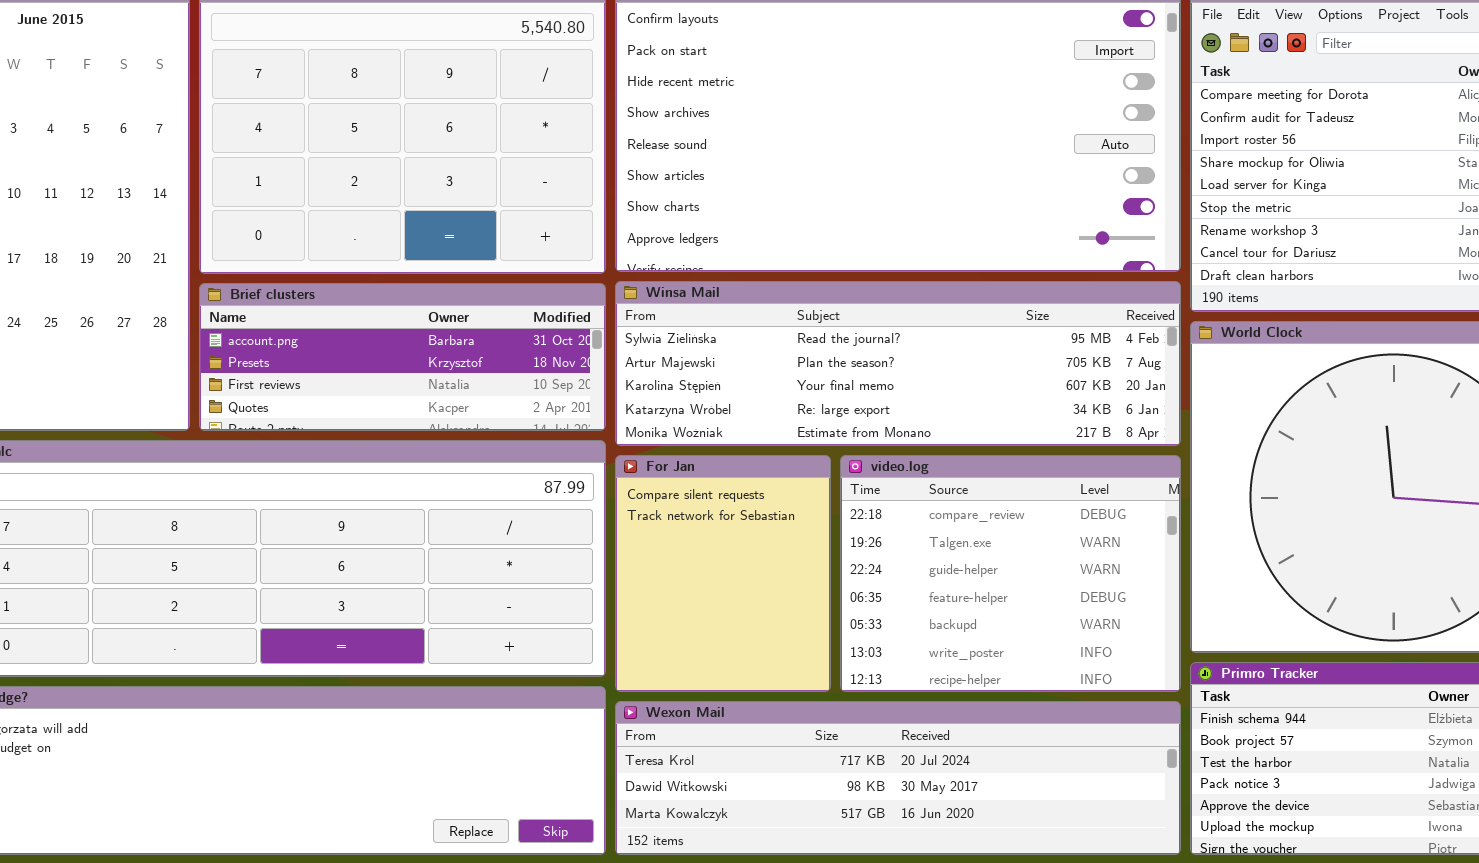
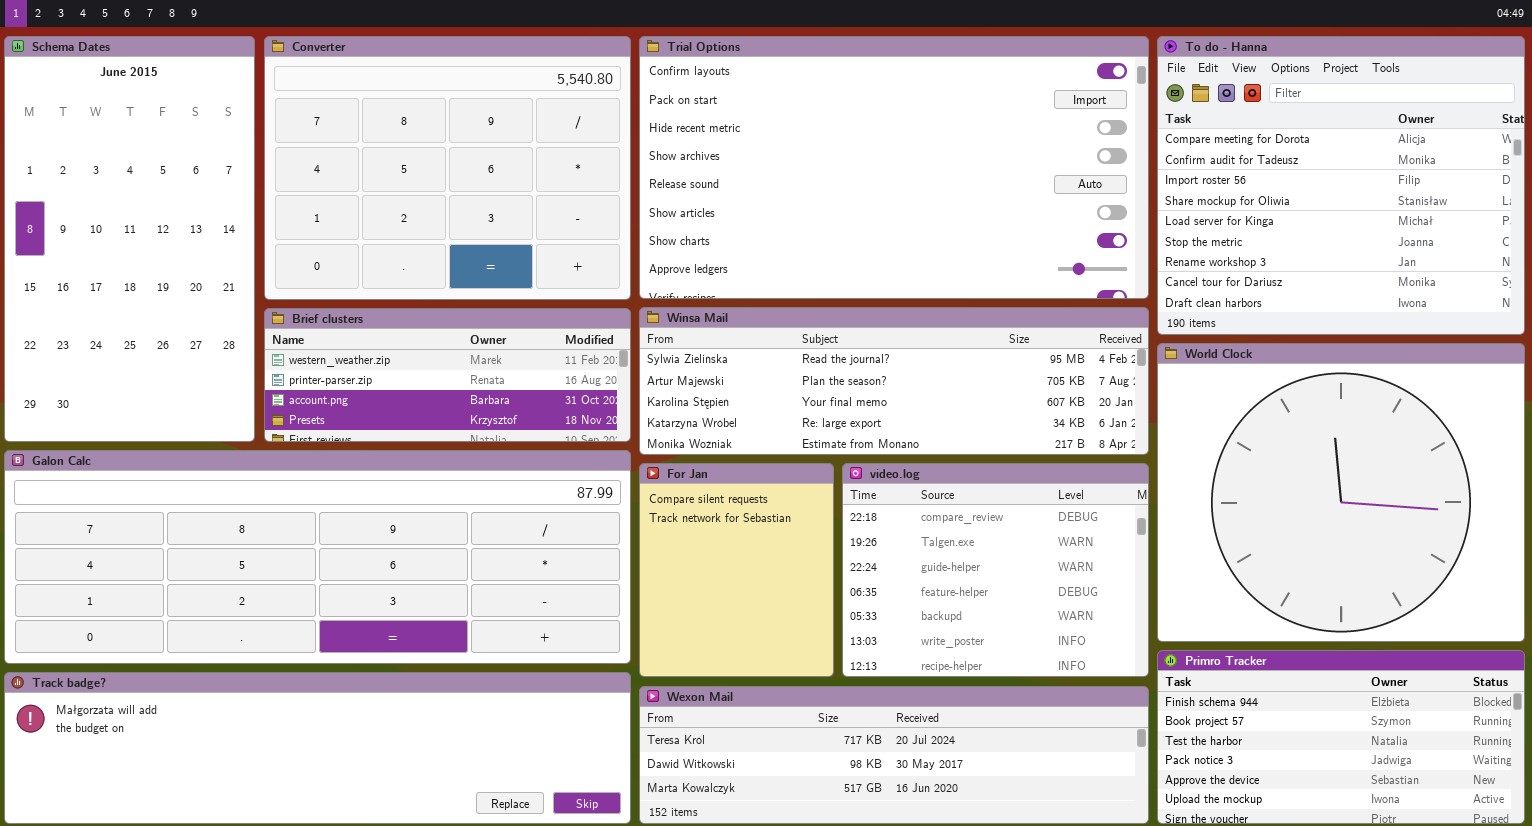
Brief clusters: [199,283,606,431] -> [264,308,631,442], scrolled up 2 rows

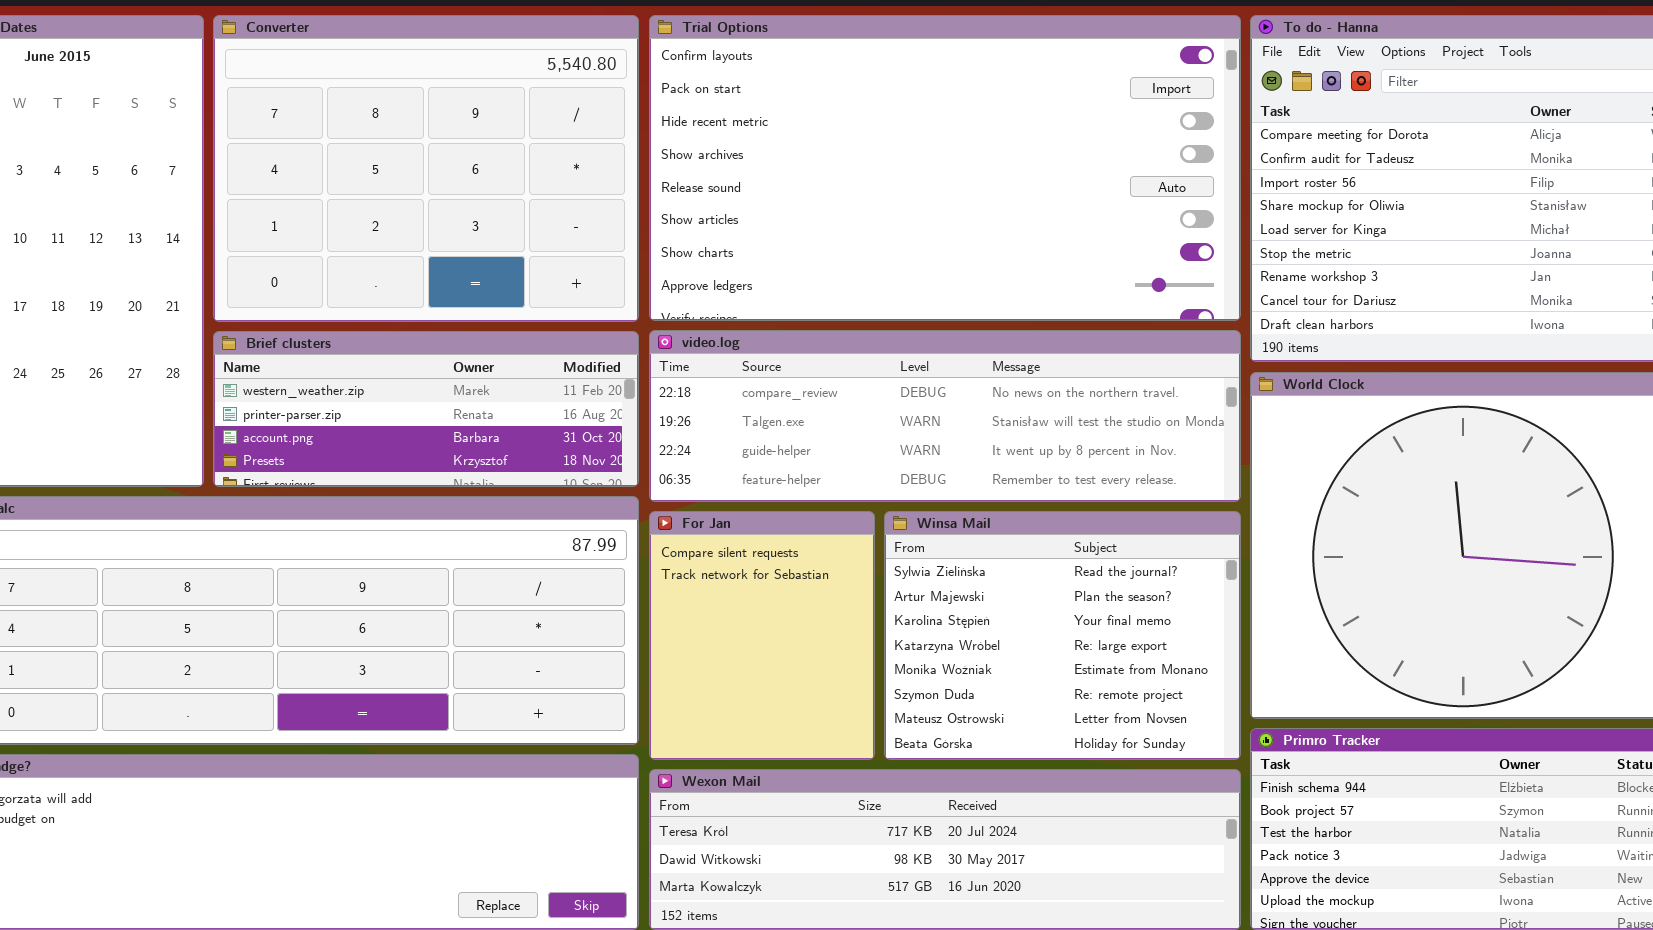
Winsa Mail: [639,307,1149,455] -> [884,511,1241,760], moved, resized
video.log: [842,463,1149,677] -> [649,330,1241,502], moved, resized

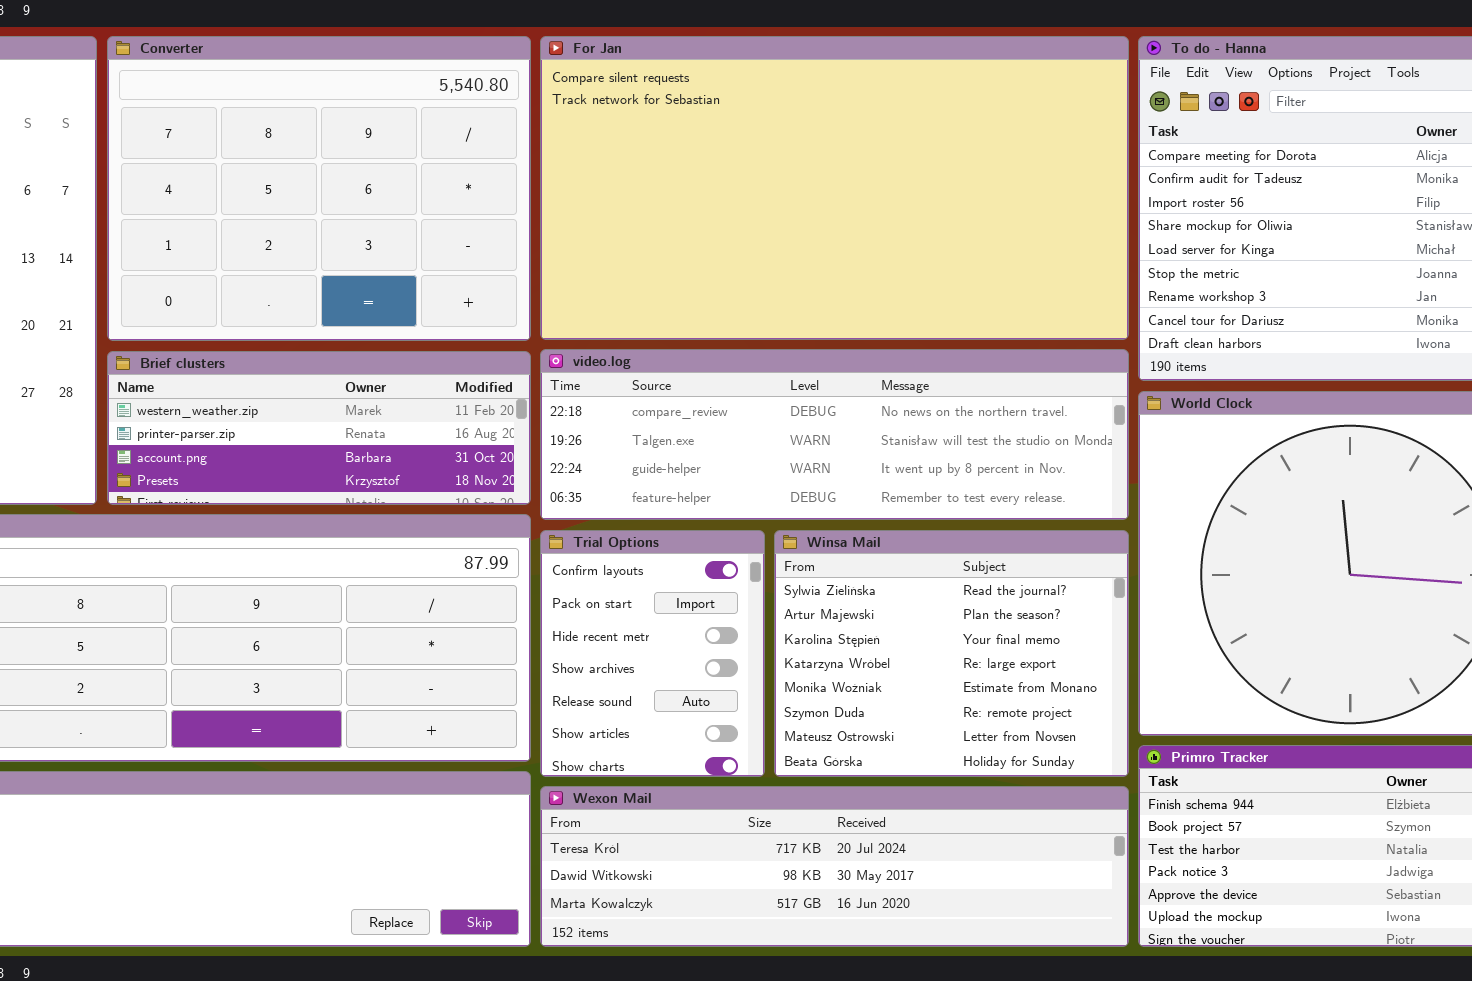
Trial Options: [649,15,1241,321] -> [540,530,765,777], moved, resized
For Jan: [649,511,875,760] -> [540,36,1129,340], moved, resized

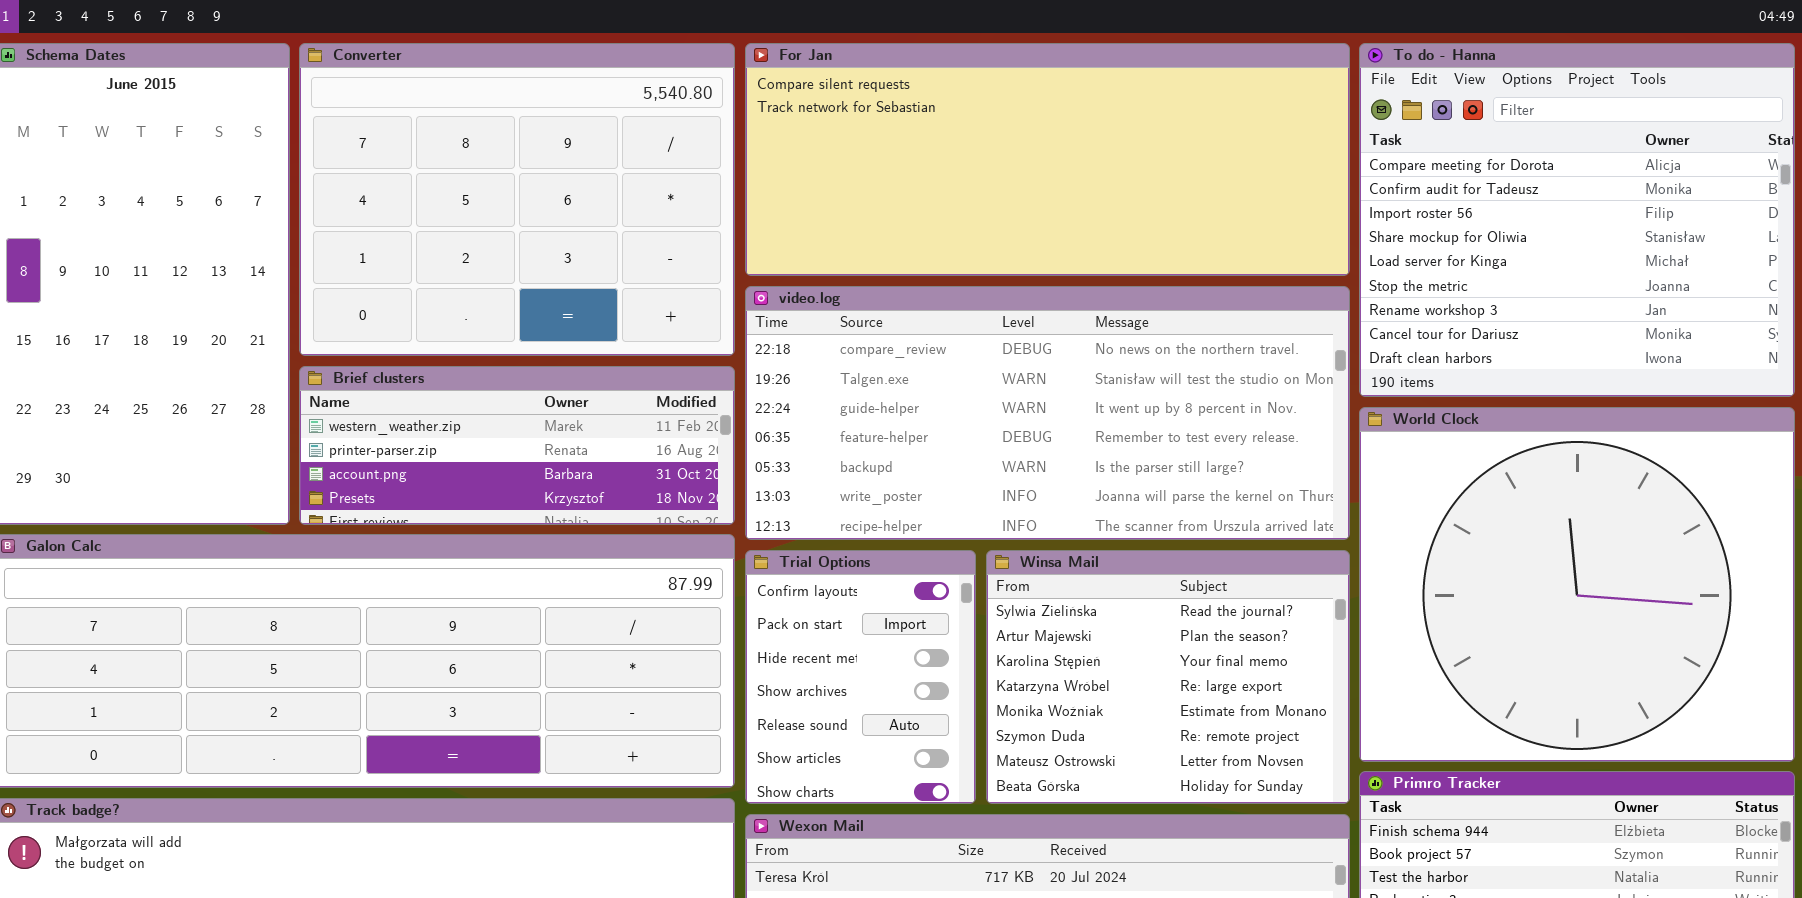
For Jan: [540,36,1129,340] -> [745,43,1350,276], resized
video.log: [540,349,1129,520] -> [745,286,1350,540], resized

